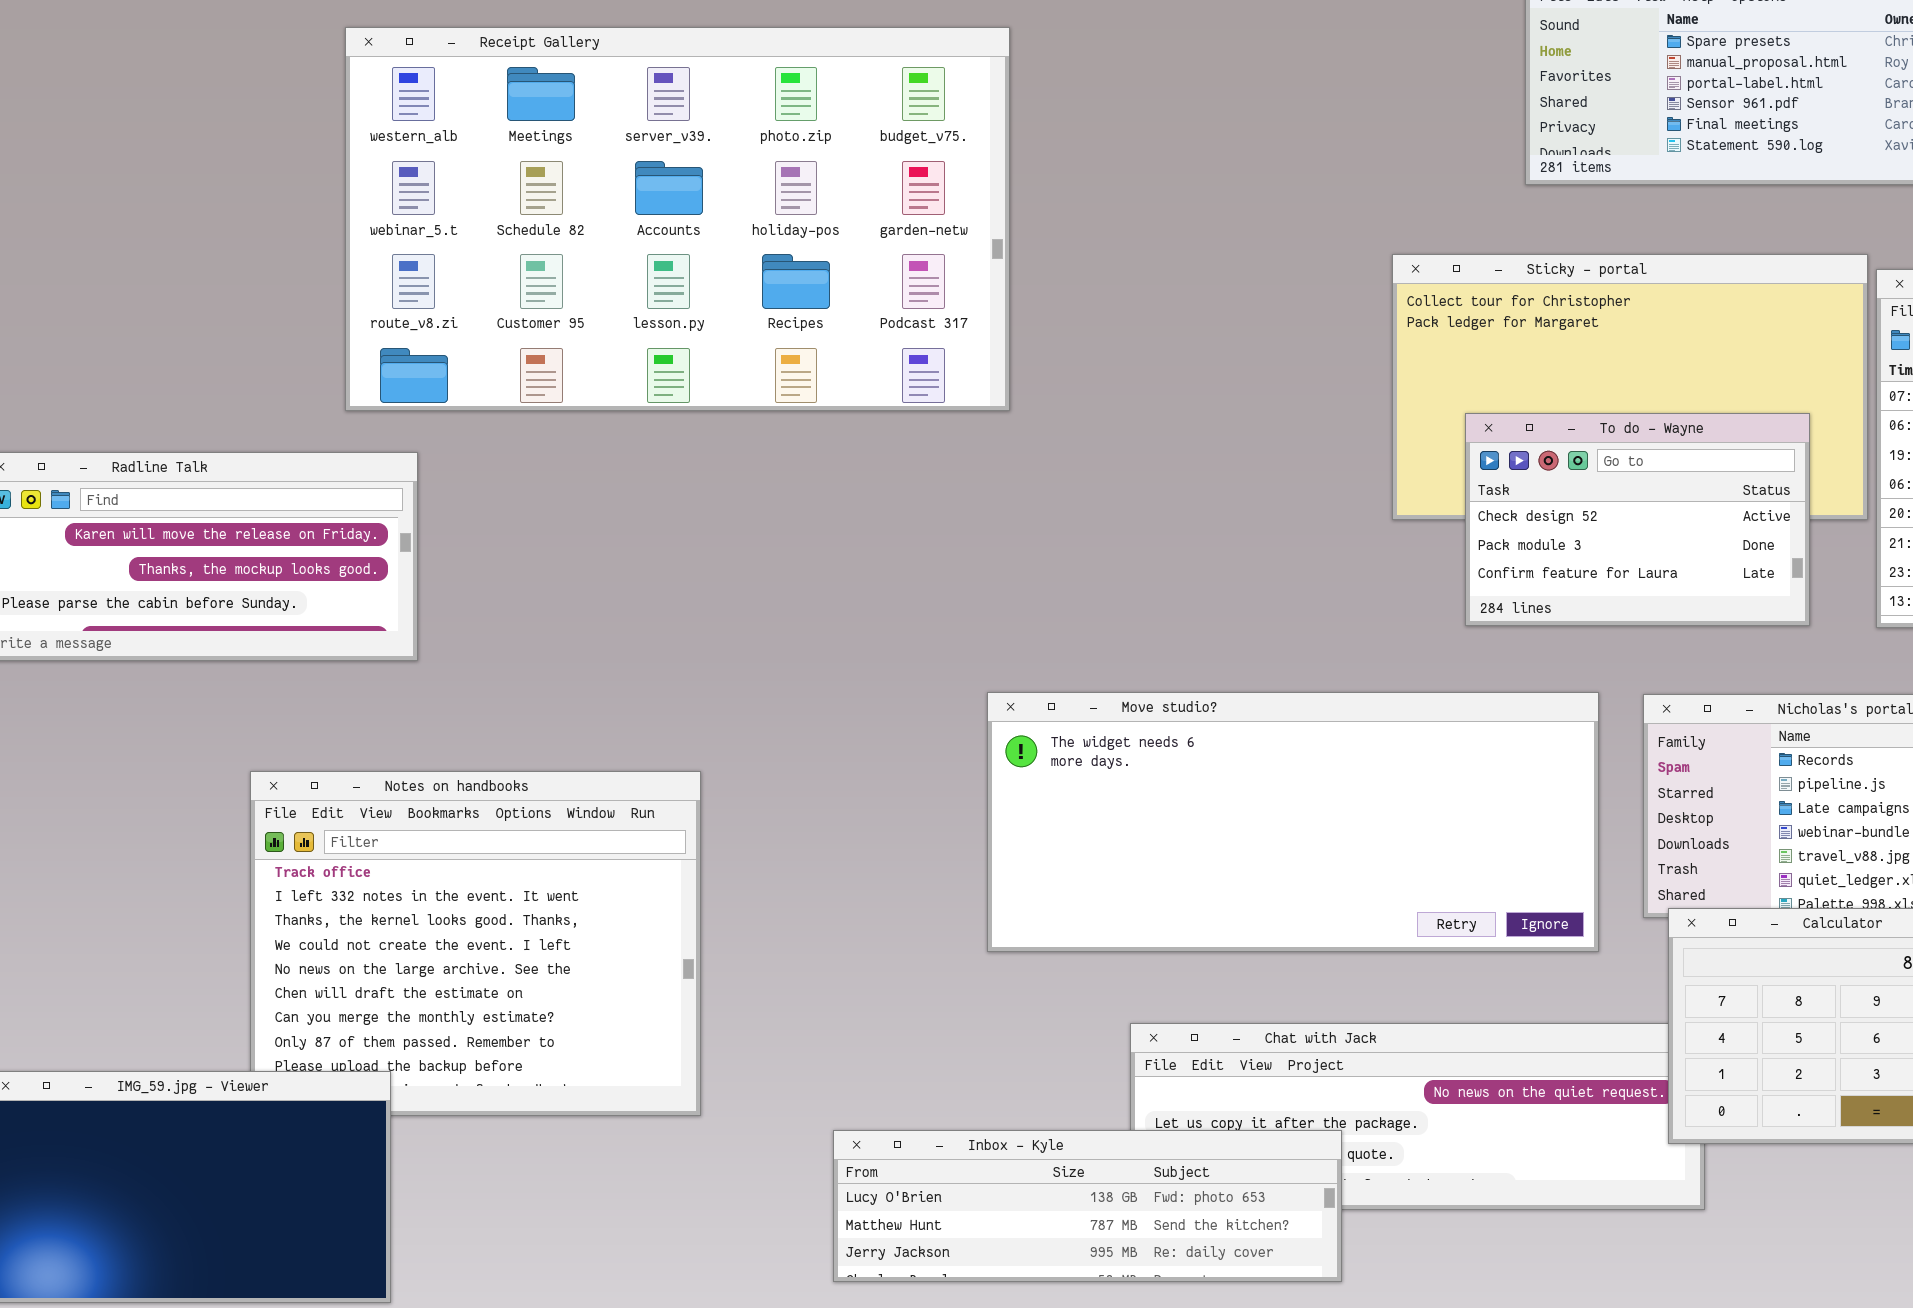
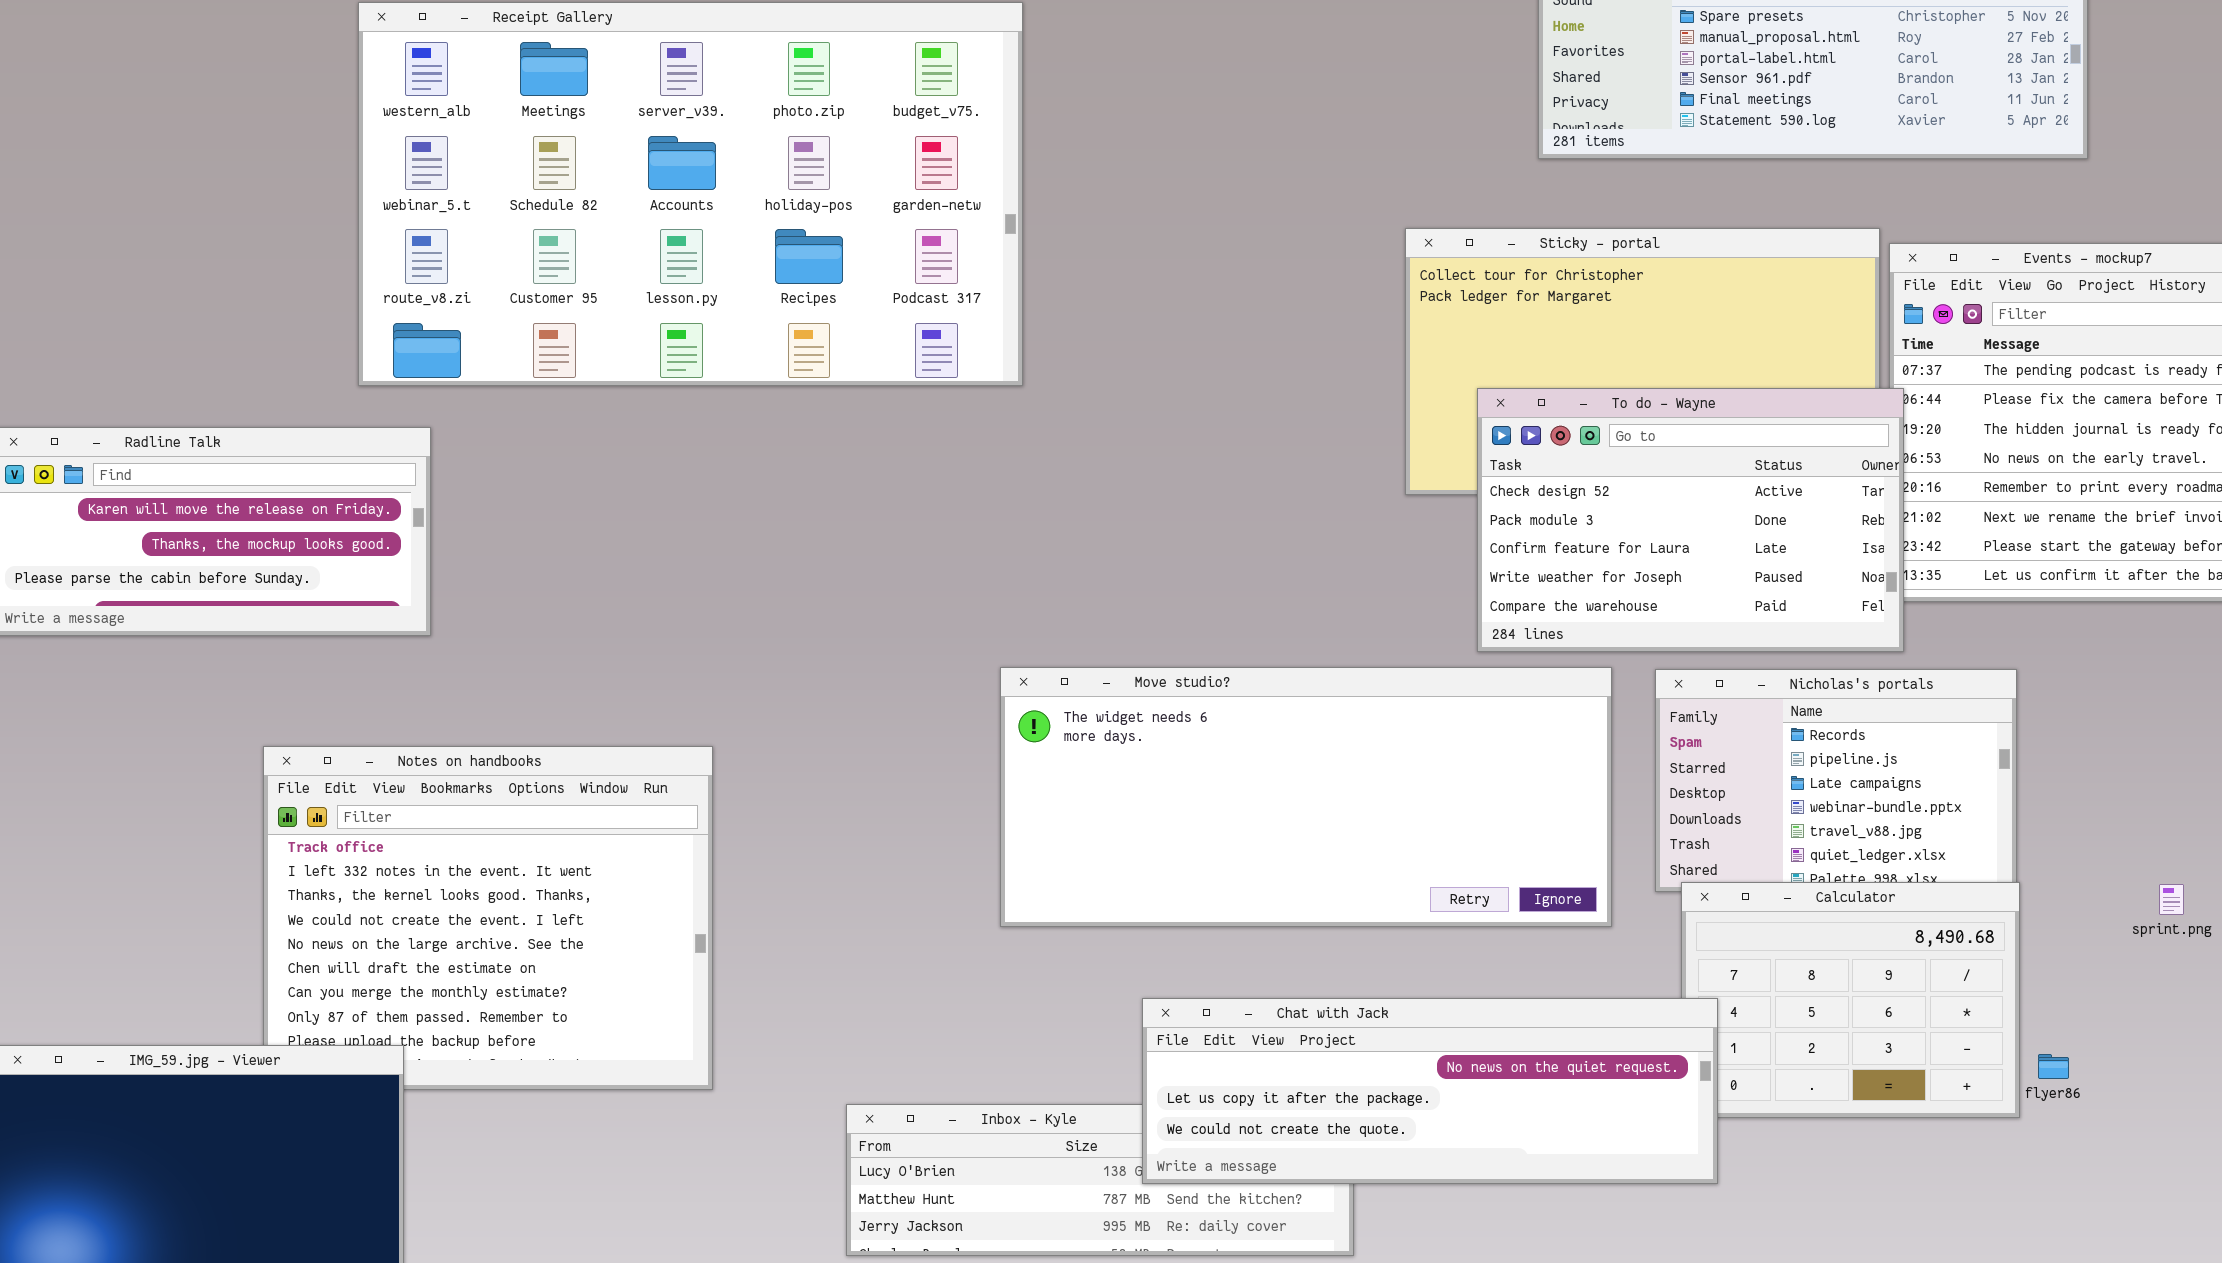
To do - Wayne: [1465,413,1810,626] -> [1477,388,1904,652], resized
Chat with Jack: [1130,1023,1705,1210] -> [1142,998,1718,1184], raised

